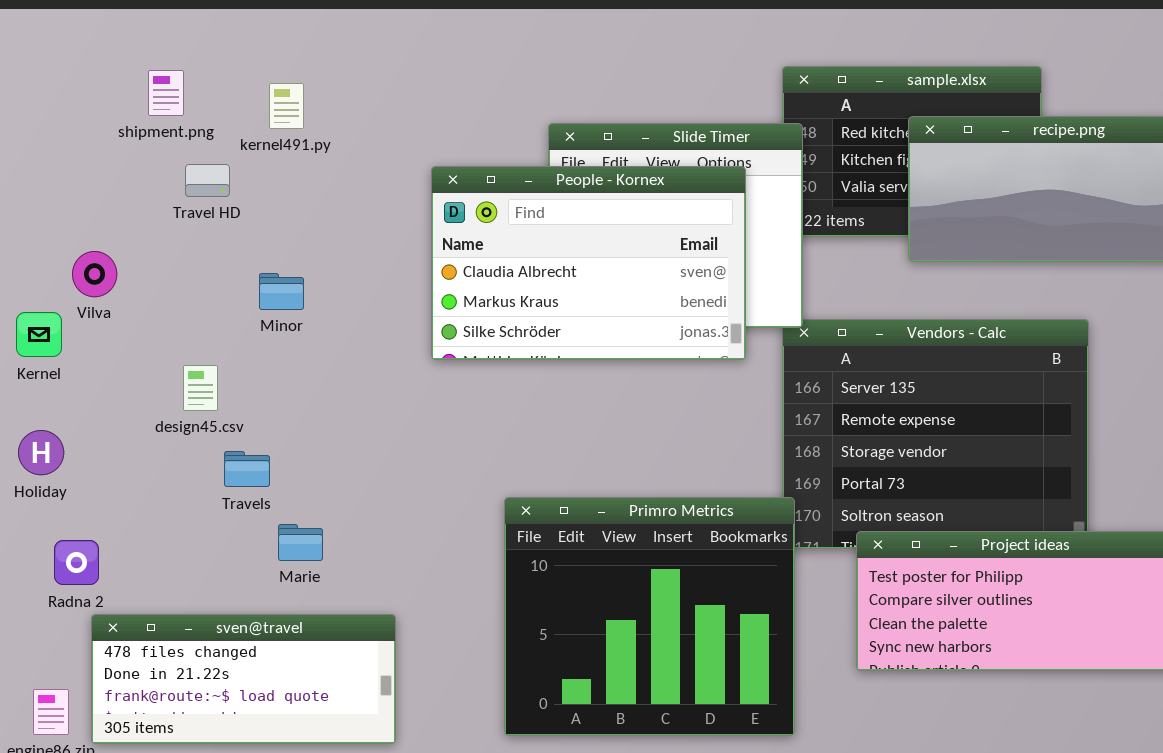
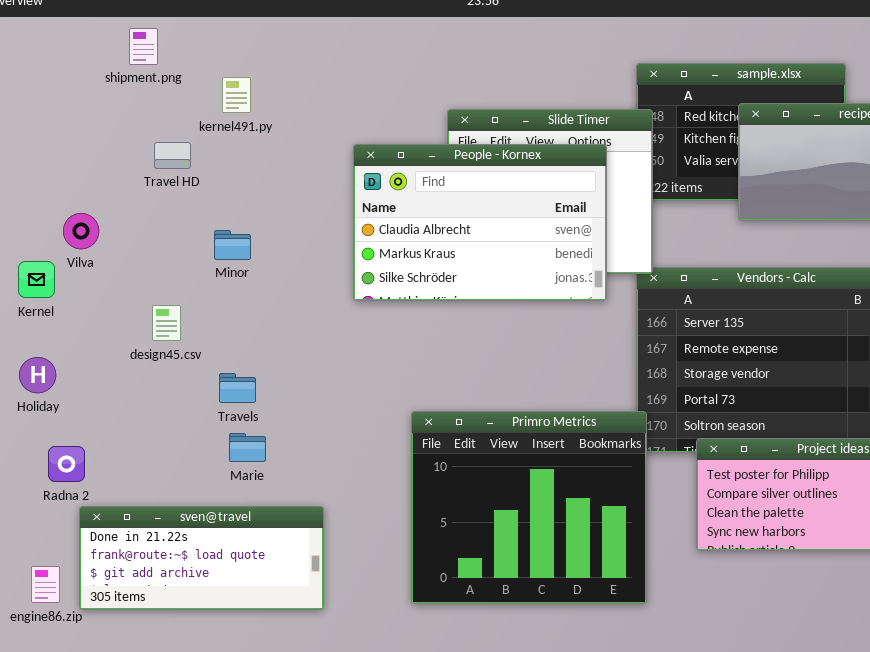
shipment.png: [148,70,184,116] -> [129,28,158,65], moved
Travels: [224,451,270,487] -> [219,373,256,403], moved
sven@travel: [91,614,396,744] -> [79,506,324,610], scrolled down 1 row

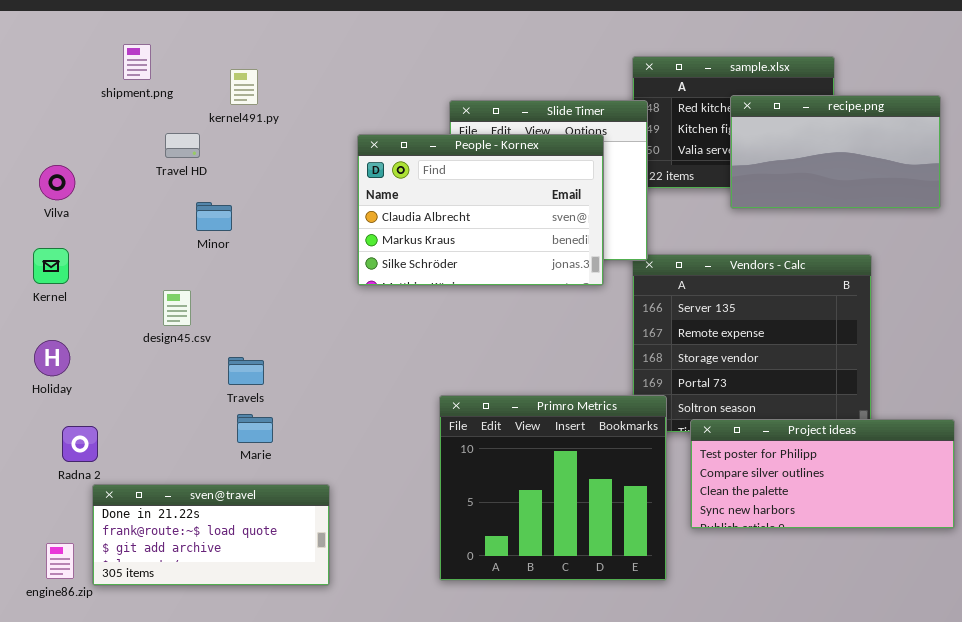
shipment.png: [129,28,158,65] -> [123,44,151,80], moved
Vilva: [63,213,99,249] -> [39,165,75,200], moved
Minor: [214,230,251,260] -> [196,202,232,231], moved
Primro Metrics: [411,411,647,604] -> [439,395,667,581], moved

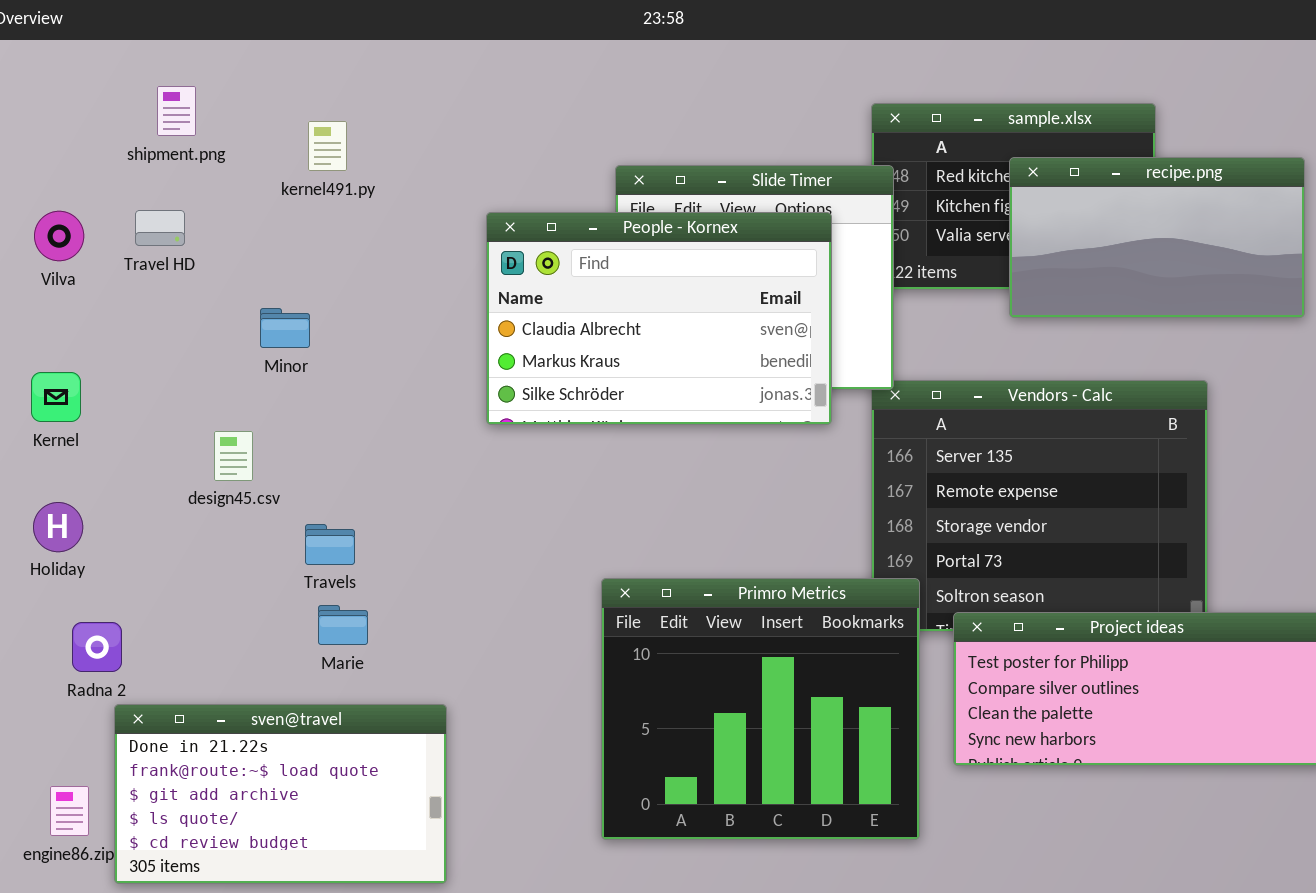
Travel HD: [165,133,200,158] -> [135,210,185,246], moved
Vilva: [39,165,75,200] -> [34,211,84,261], moved
sven@travel: [92,484,330,586] -> [114,704,447,884], resized

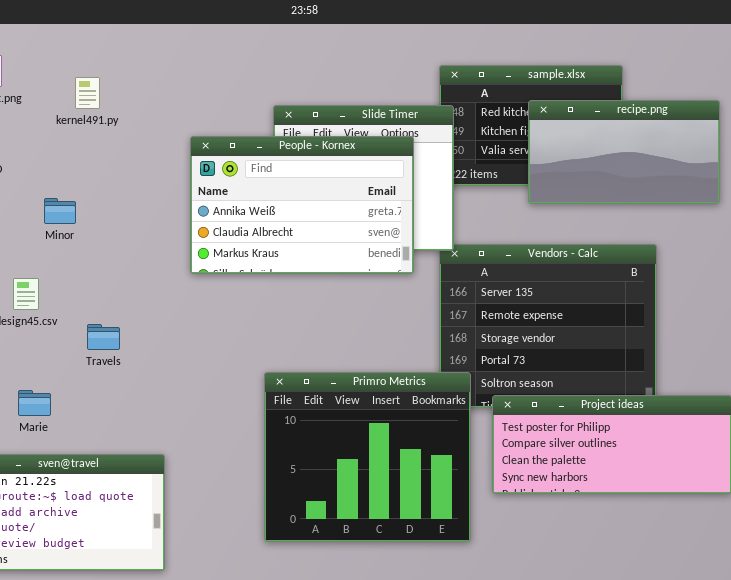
People - Kornex: [486,212,832,425] -> [190,136,414,274], scrolled up 1 row
Travels: [305,524,355,565] -> [87,324,120,350], moved
Marie: [318,605,368,645] -> [18,390,51,416], moved

